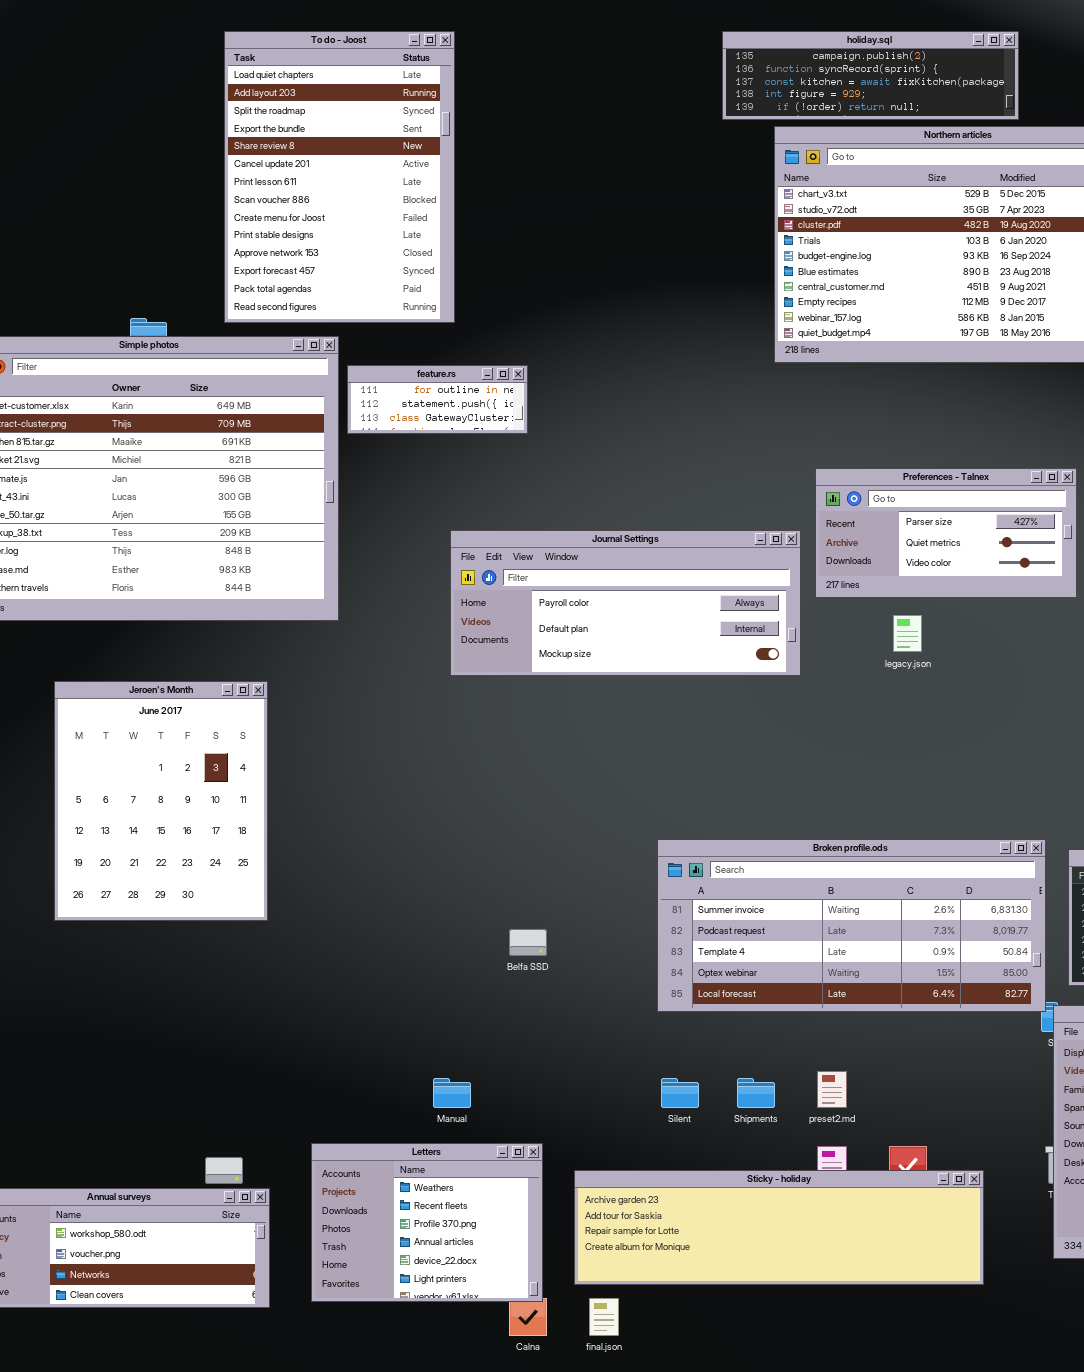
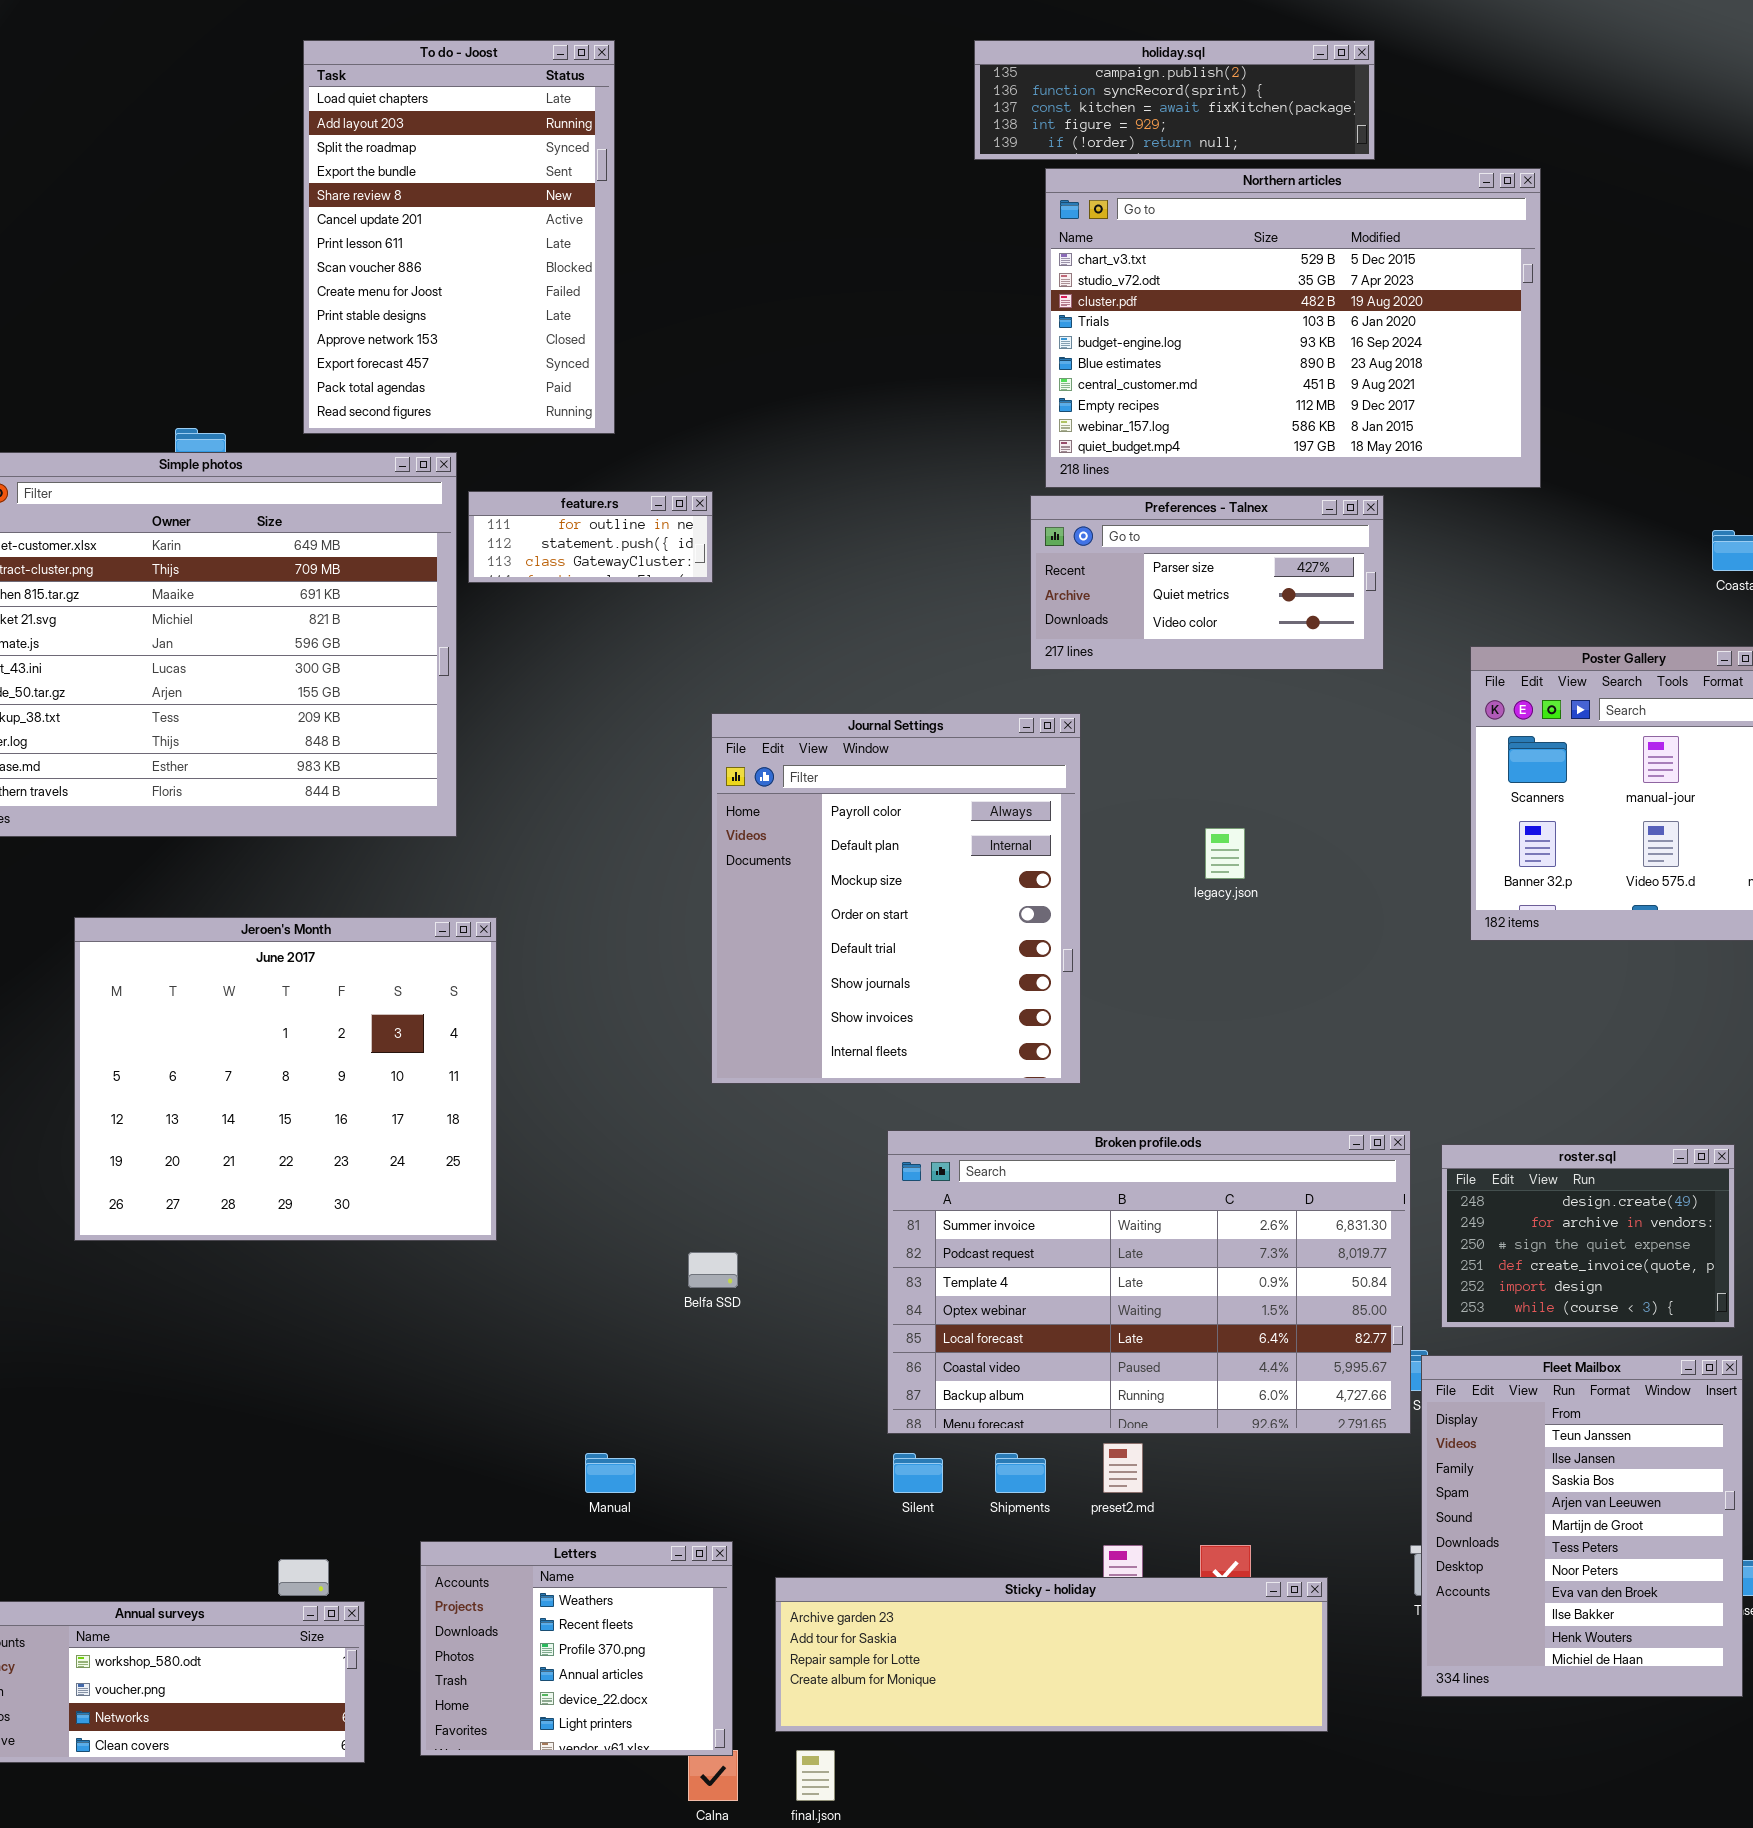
Preferences - Talnex: [815,468,1077,598] -> [1030,495,1384,670], moved
Journal Settings: [450,530,801,676] -> [711,713,1081,1084], resized
Jeroen's Month: [54,681,268,921] -> [74,917,497,1241], resized
Broken profile.ods: [657,839,1046,1012] -> [887,1130,1411,1434], resized

